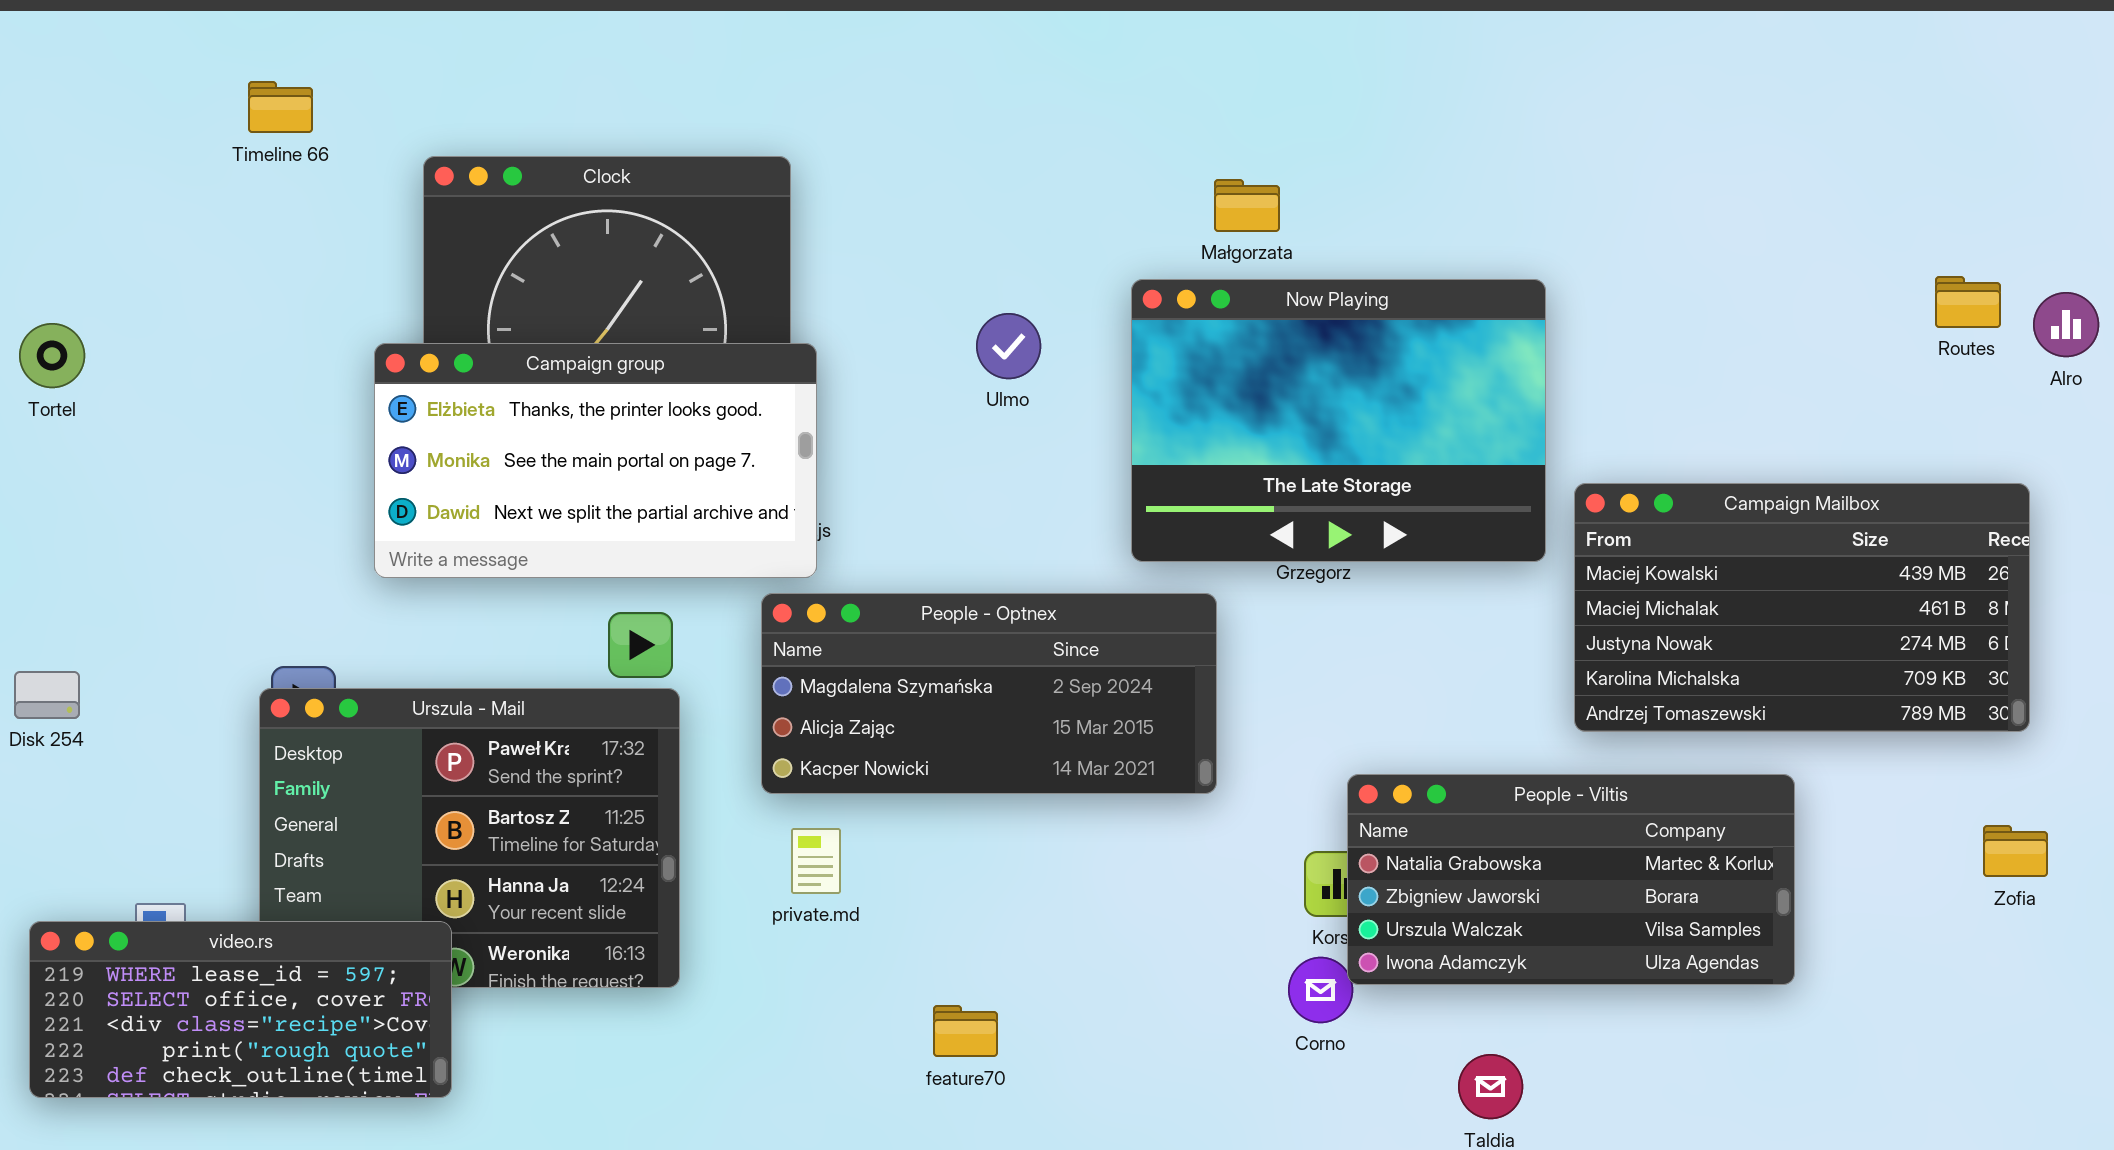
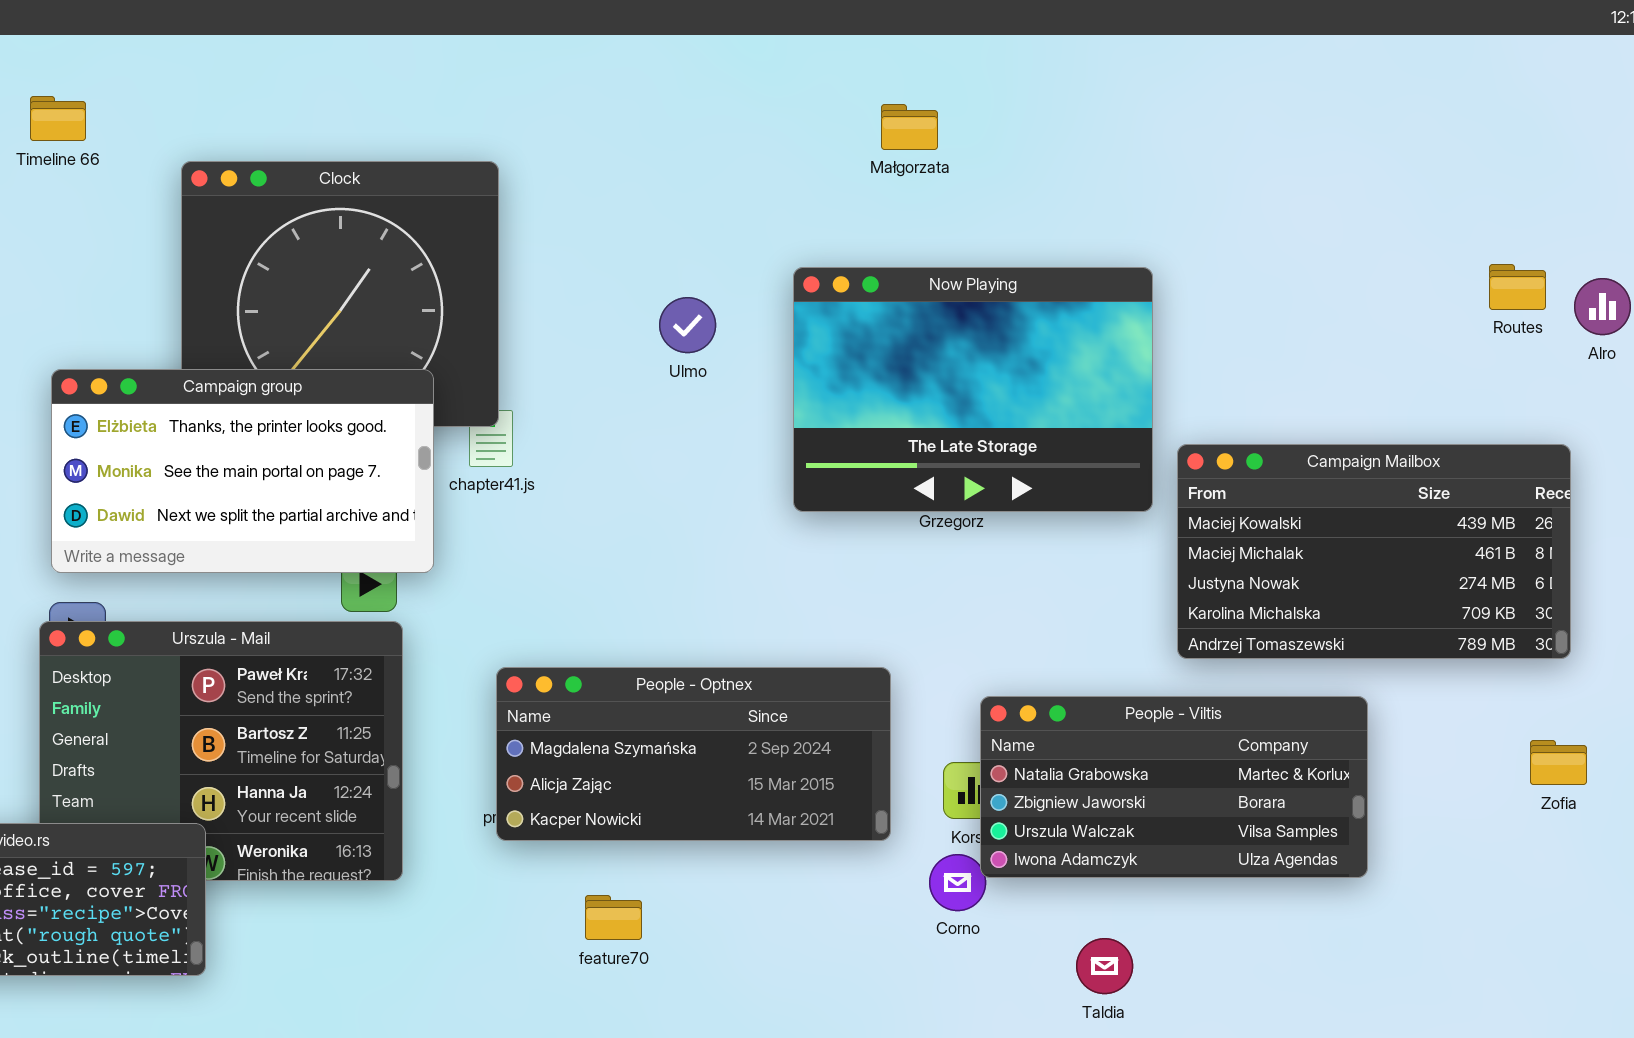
Małgorzata: [1214,179,1280,232] -> [881,104,938,150], moved
Campaign group: [374,343,817,578] -> [51,369,434,573], moved
People - Optnex: [761,593,1217,794] -> [496,667,891,841], moved
feature70: [933,1005,998,1057] -> [585,895,642,940], moved

